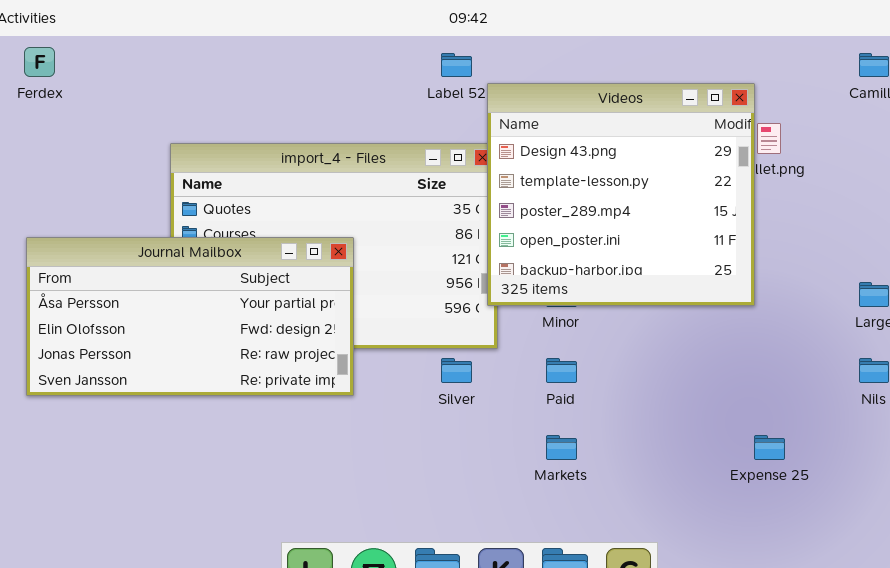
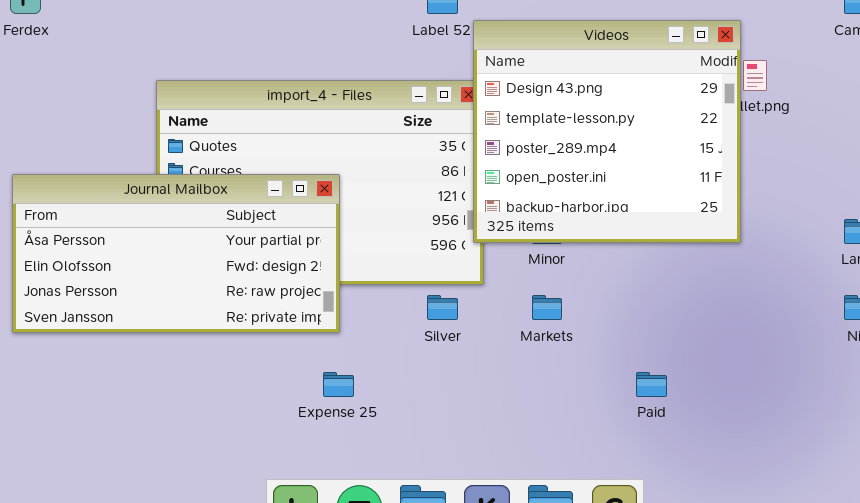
Paid: [546,358,577,383] -> [636,372,667,397], moved
Markets: [546,435,577,460] -> [532,295,562,320], moved
Expense 25: [754,435,785,460] -> [323,372,354,397], moved

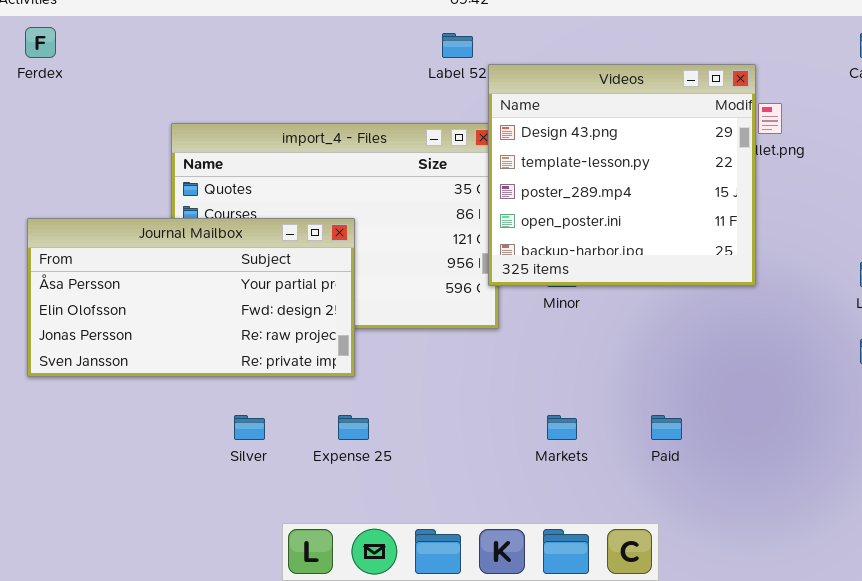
Silver: [427,295,458,320] -> [234,415,265,440], moved
Markets: [532,295,562,320] -> [547,415,577,440], moved

